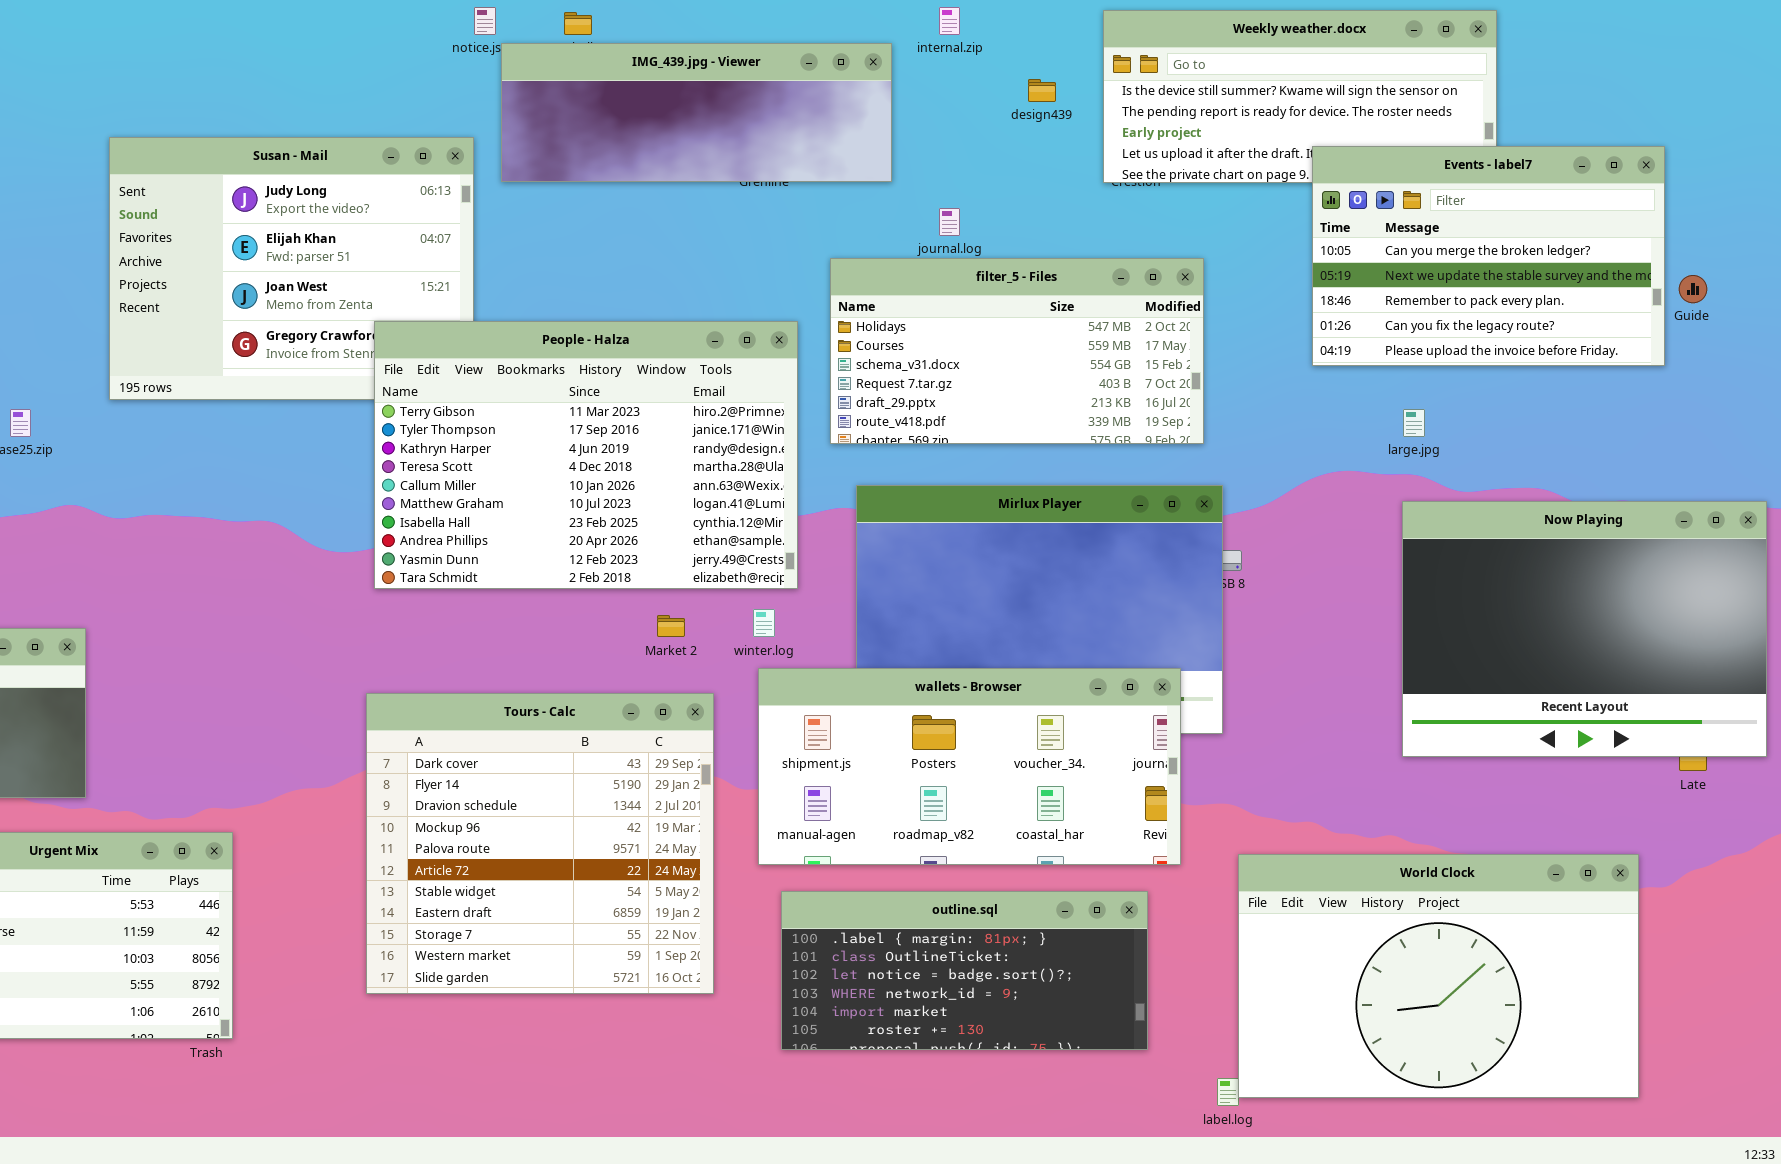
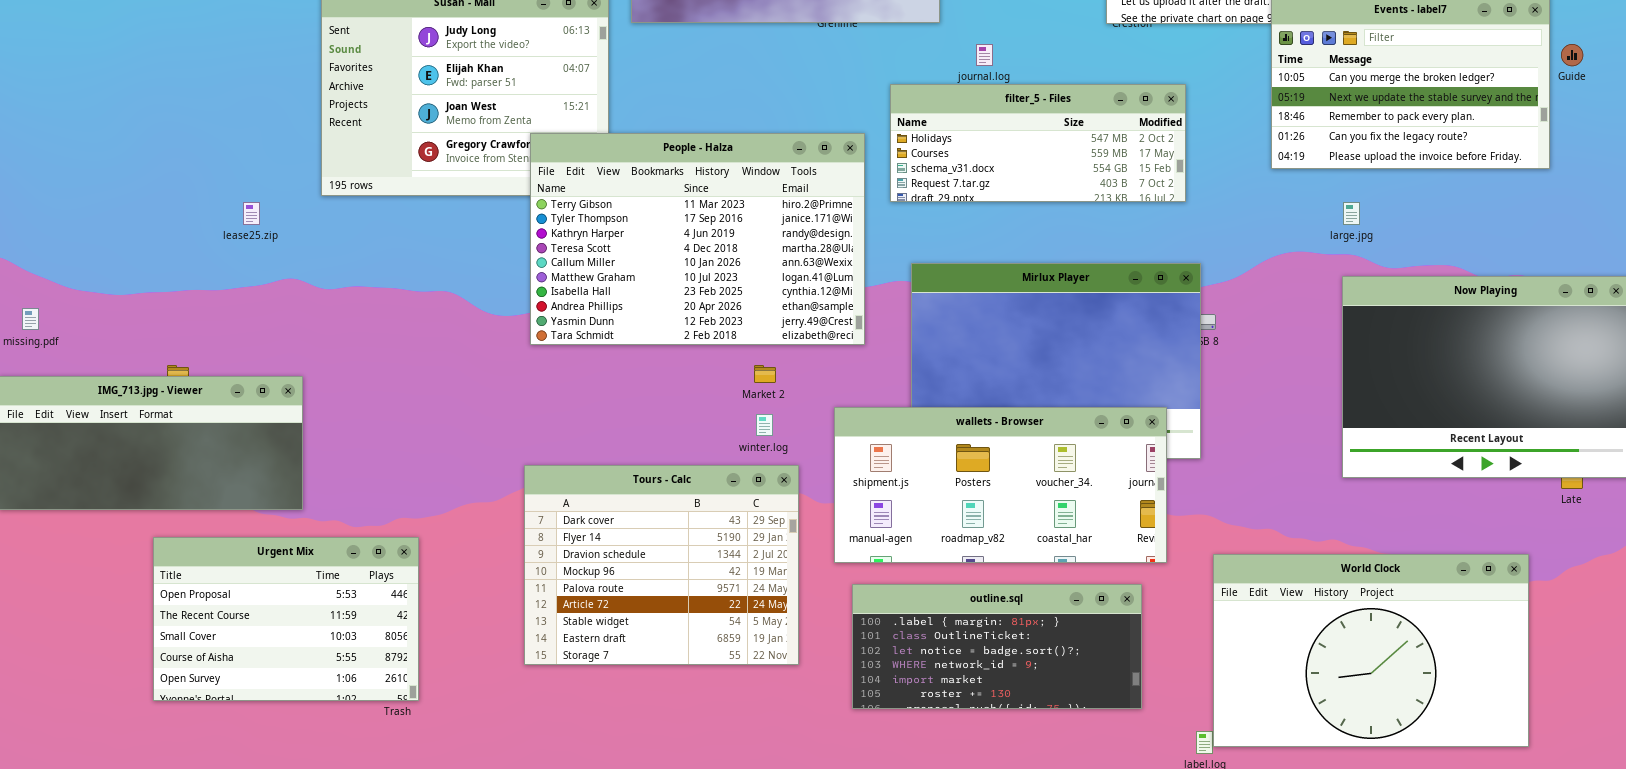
filter_5 - Files: [830,258,1204,444] -> [890,84,1186,202], resized
Guide: [1679,275,1707,303] -> [1561,44,1583,66], moved
winter.log: [753,609,775,637] -> [756,414,773,436], moved
Tours - Calc: [366,693,714,994] -> [524,465,799,665], resized

